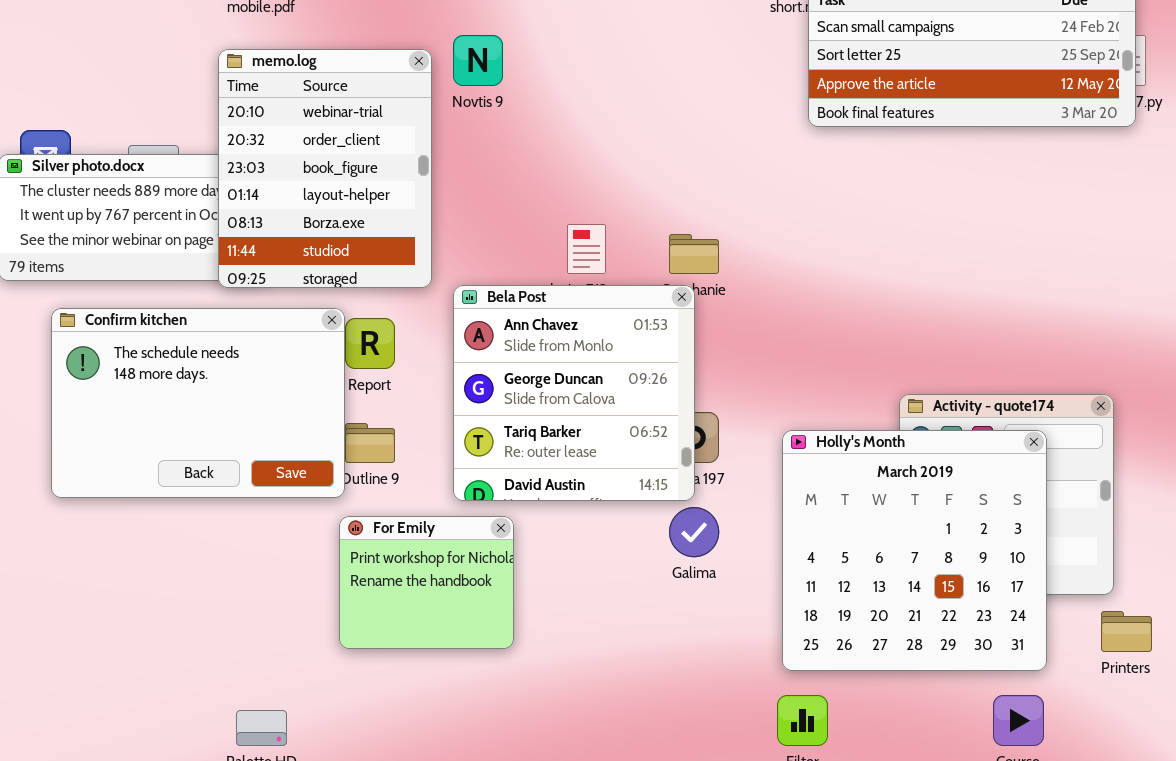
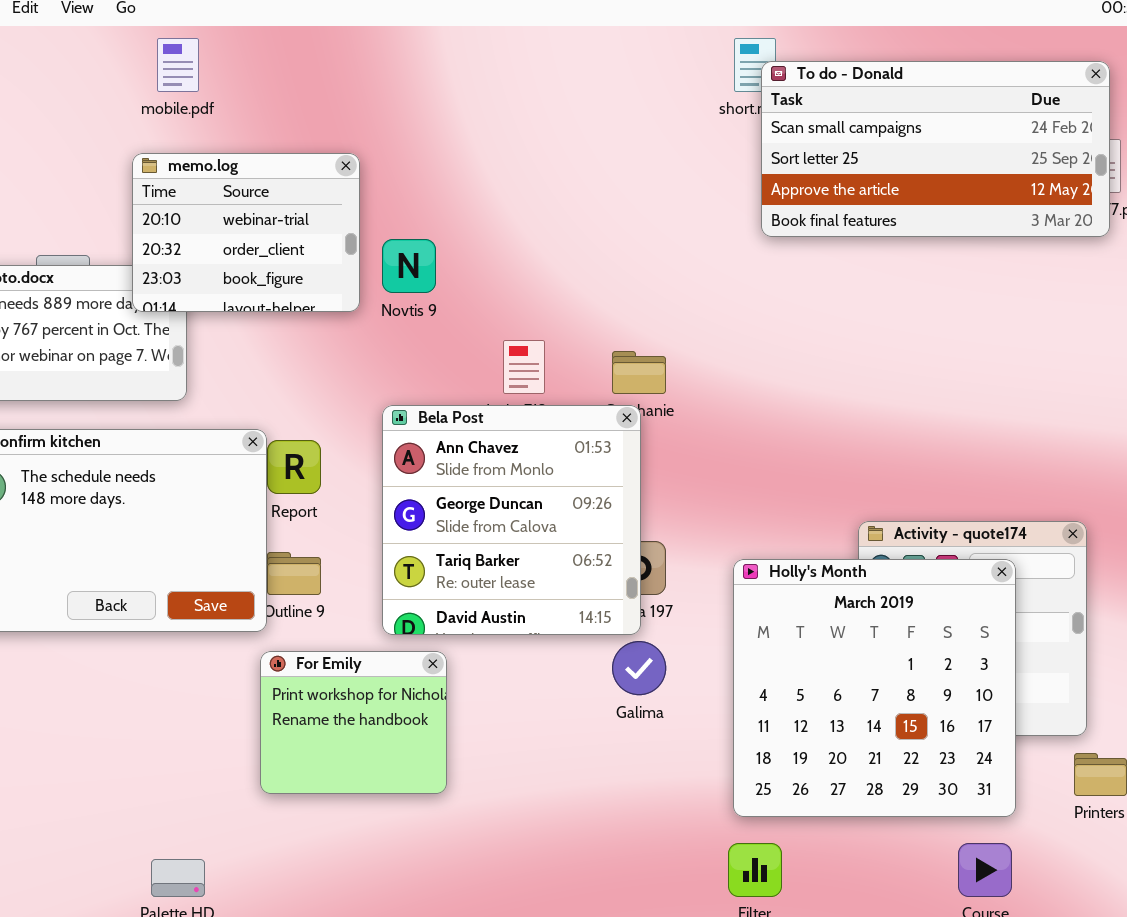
Novtis 9: [453,35,503,86] -> [382,239,436,293], moved
memo.log: [218,49,432,288] -> [132,153,360,312], resized

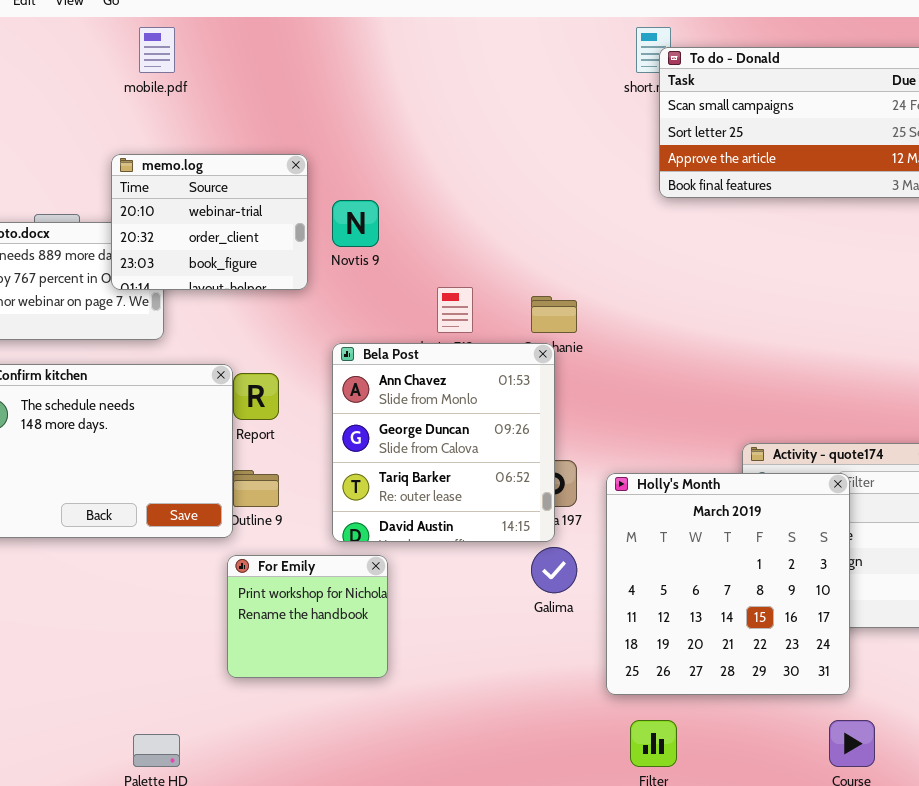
memo.log: [132,153,360,312] -> [111,154,308,290], moved
Holly's Month: [733,559,1016,817] -> [606,473,850,695], moved

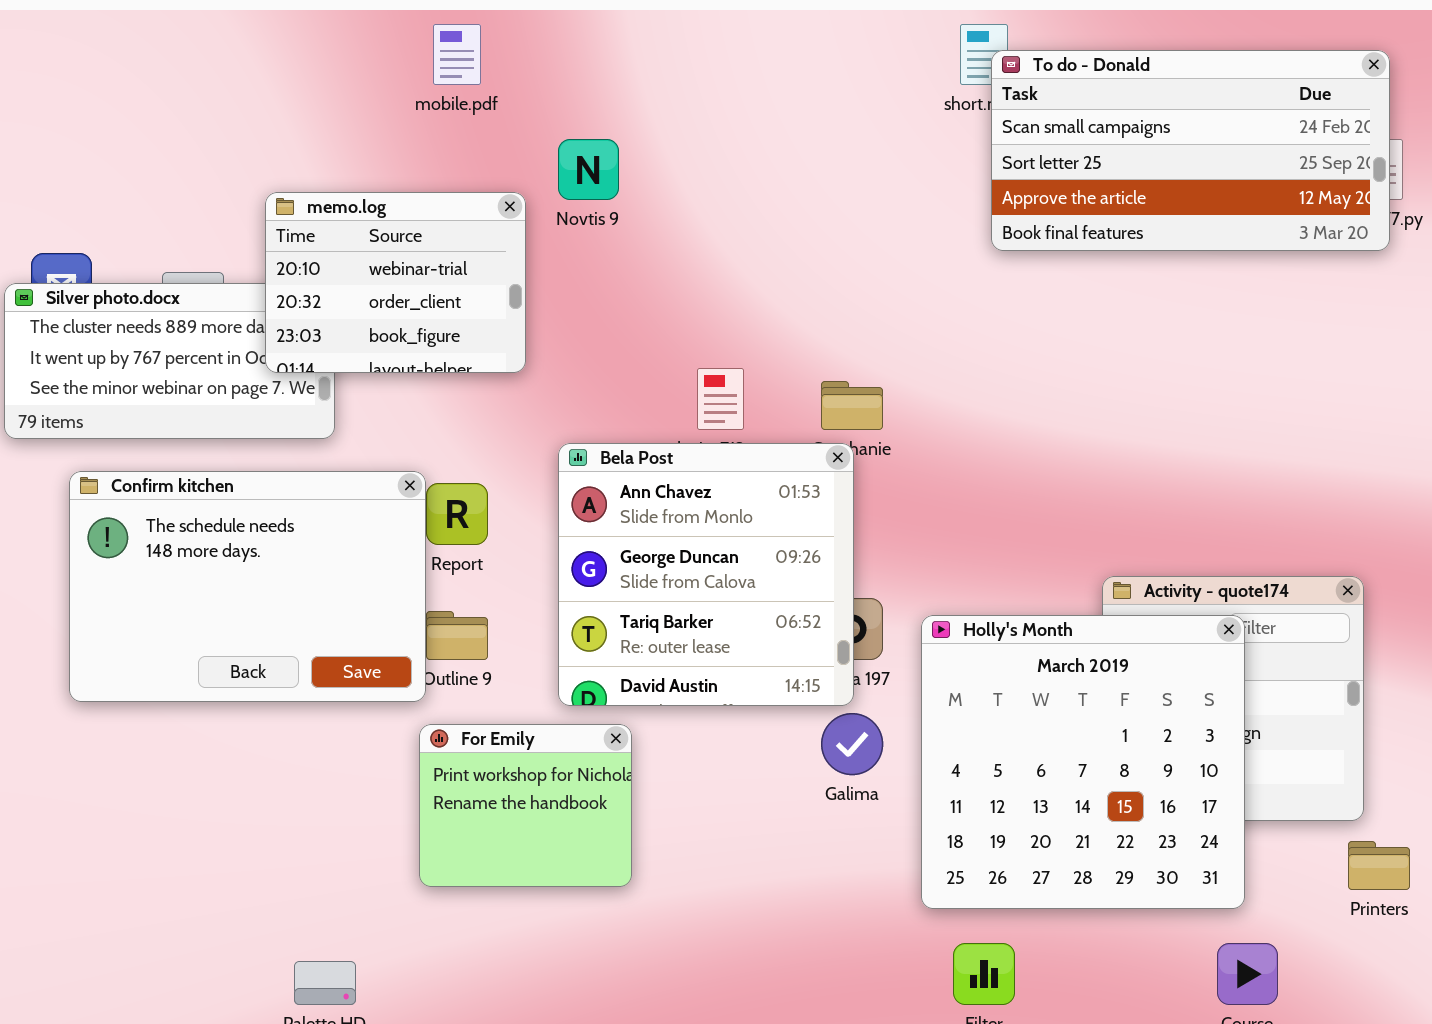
mobile.pdf: [139,27,175,73] -> [433,24,481,85], moved
Novtis 9: [332,200,379,247] -> [558,139,619,200], moved

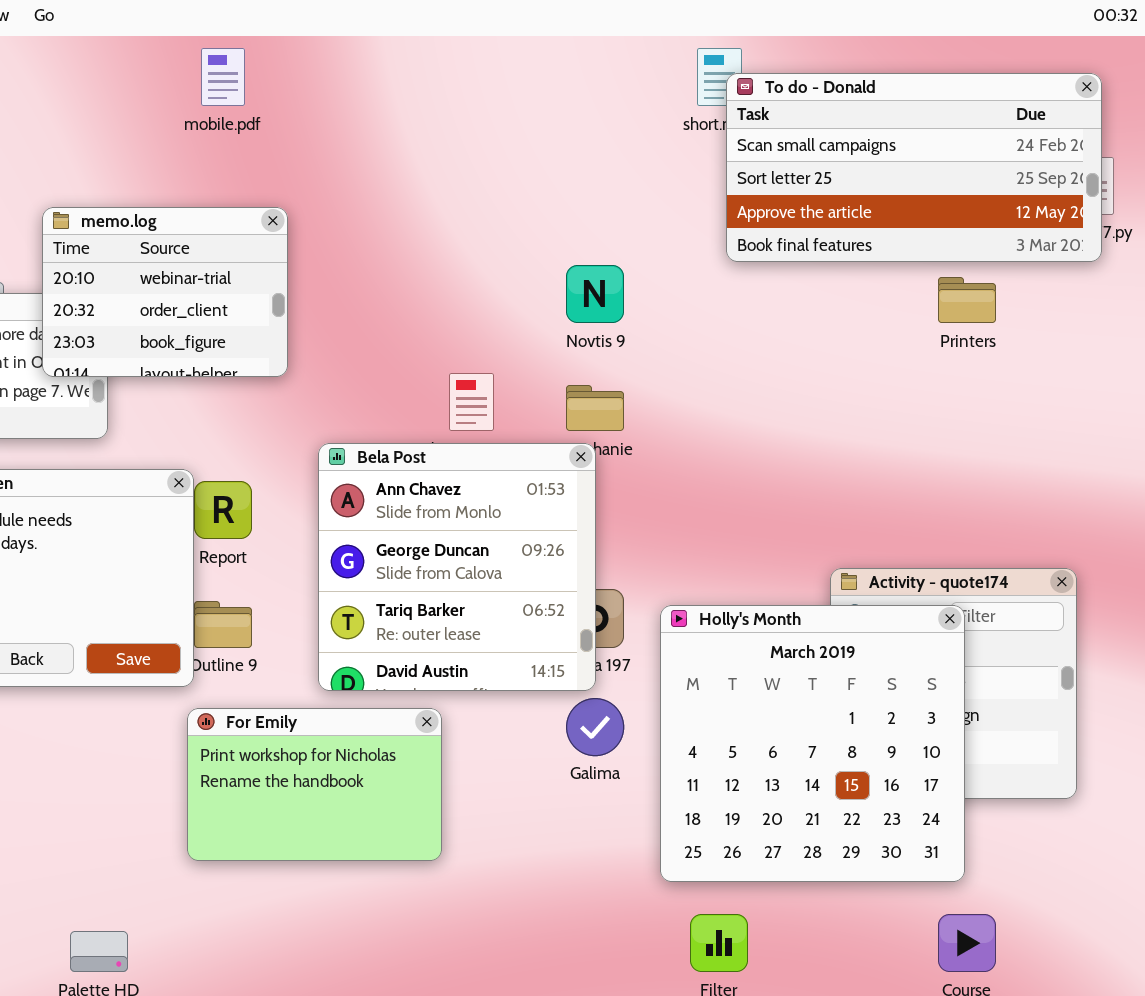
Novtis 9: [558,139,619,200] -> [566,265,624,323], moved
For Emily: [419,724,632,887] -> [187,708,442,861], resized
Printers: [1348,841,1410,890] -> [938,277,996,323], moved

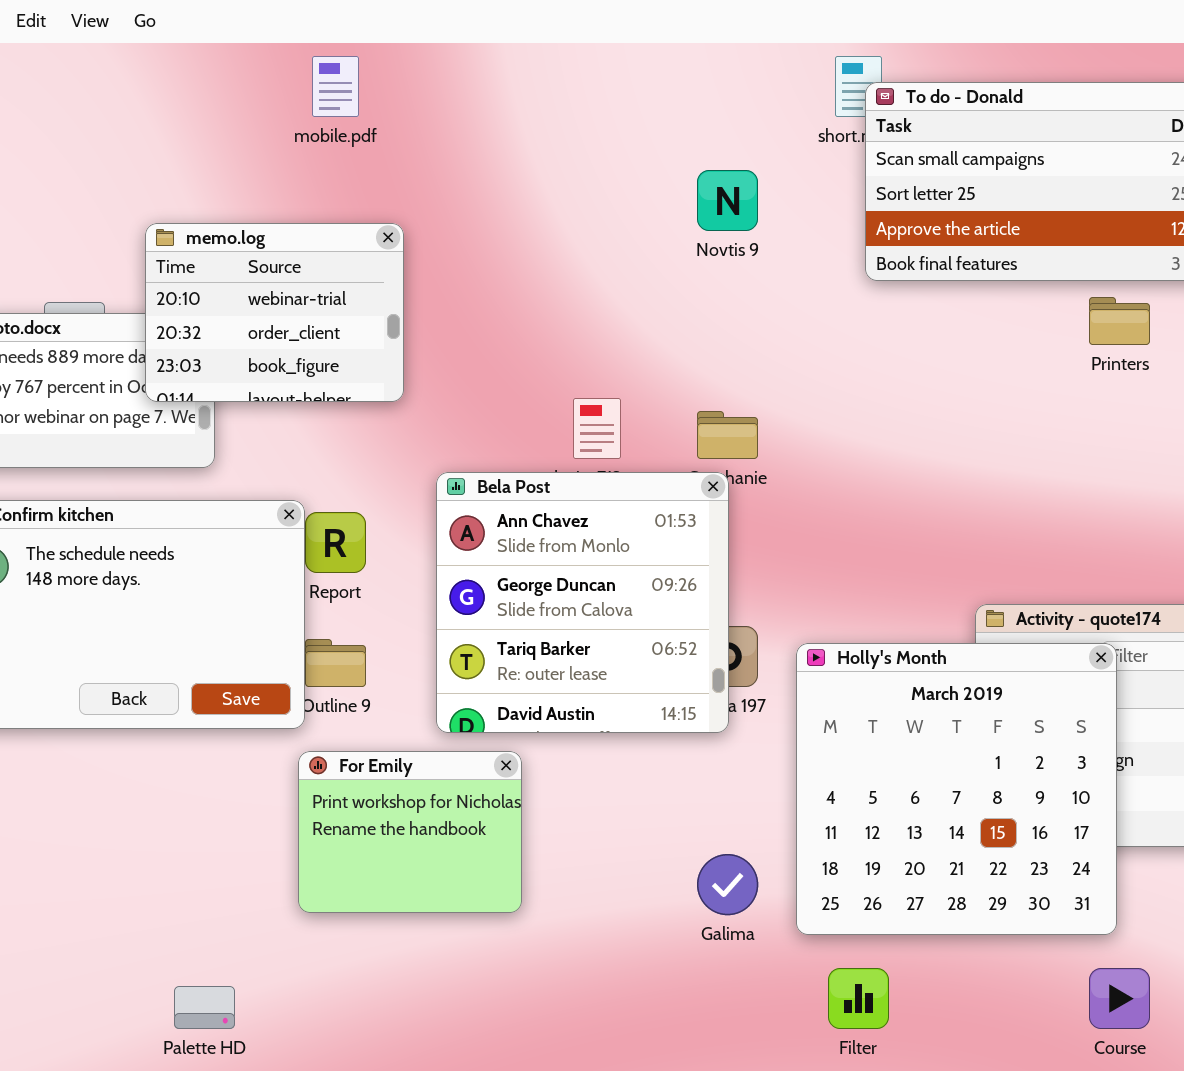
Novtis 9: [566,265,624,323] -> [697,170,758,231], moved
Galima: [566,698,624,756] -> [697,854,758,915], moved
For Emily: [187,708,442,861] -> [298,751,522,913], resized

